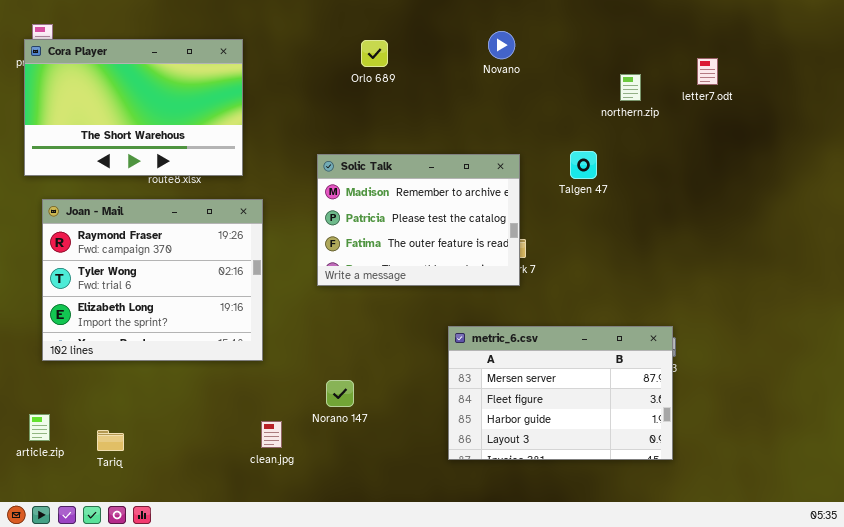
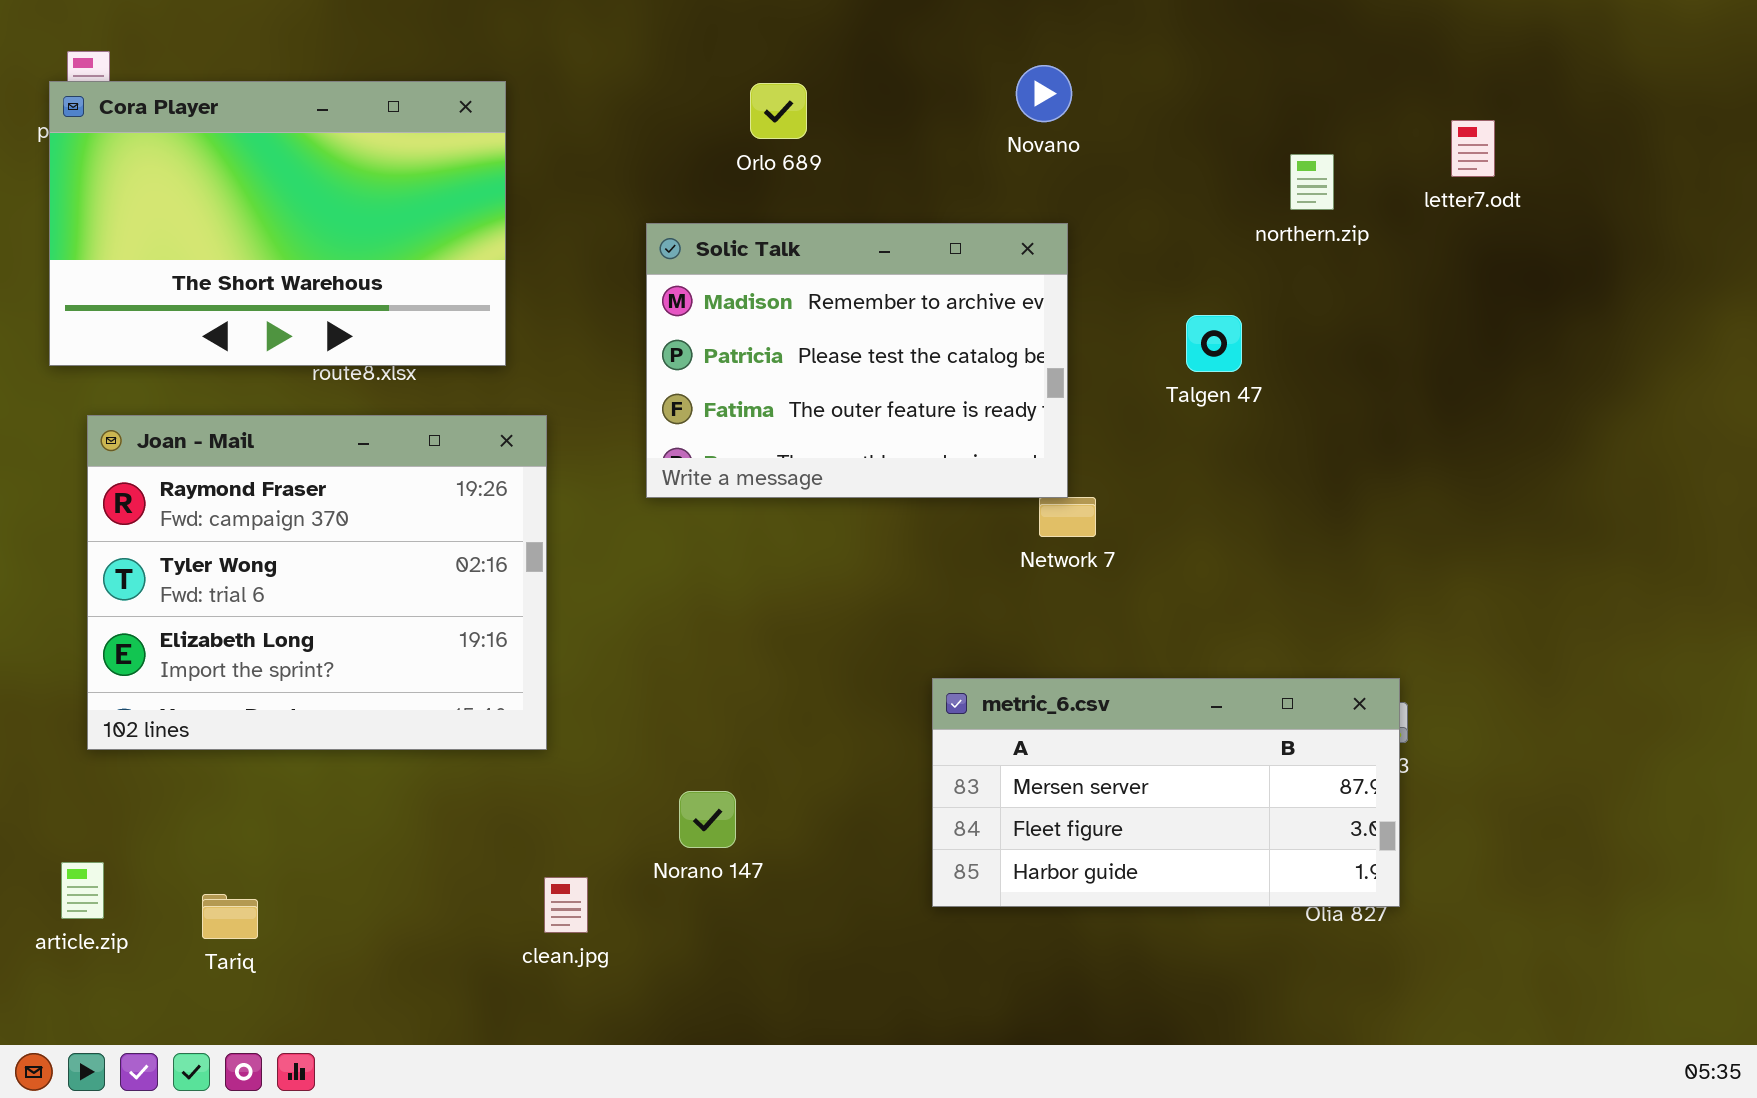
Solic Talk: [317,154,520,286] -> [646,223,1068,498], moved
metric_6.csv: [448,326,673,460] -> [932,678,1400,907], resized

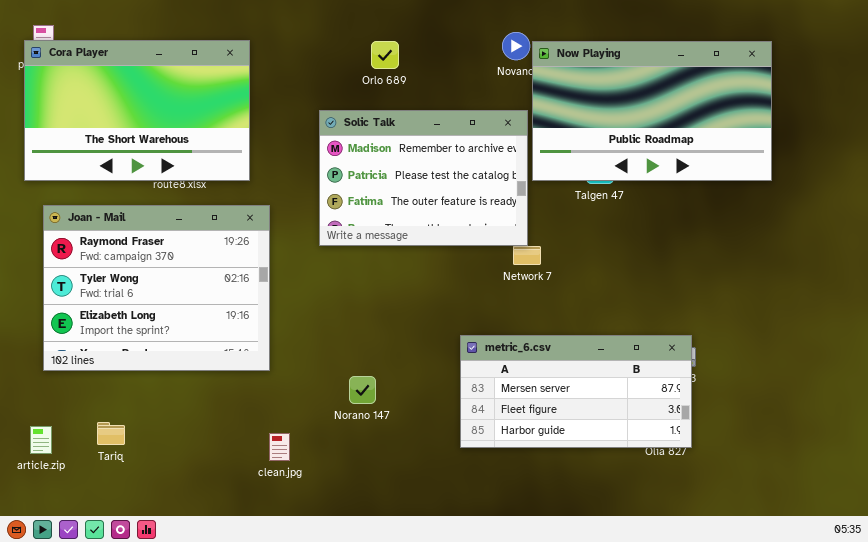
Now Playing: none -> [532,41,772,181], opened
Norano 147: [679,791,736,848] -> [349,376,376,404], moved
Tariq: [202,894,258,939] -> [97,422,125,445], moved

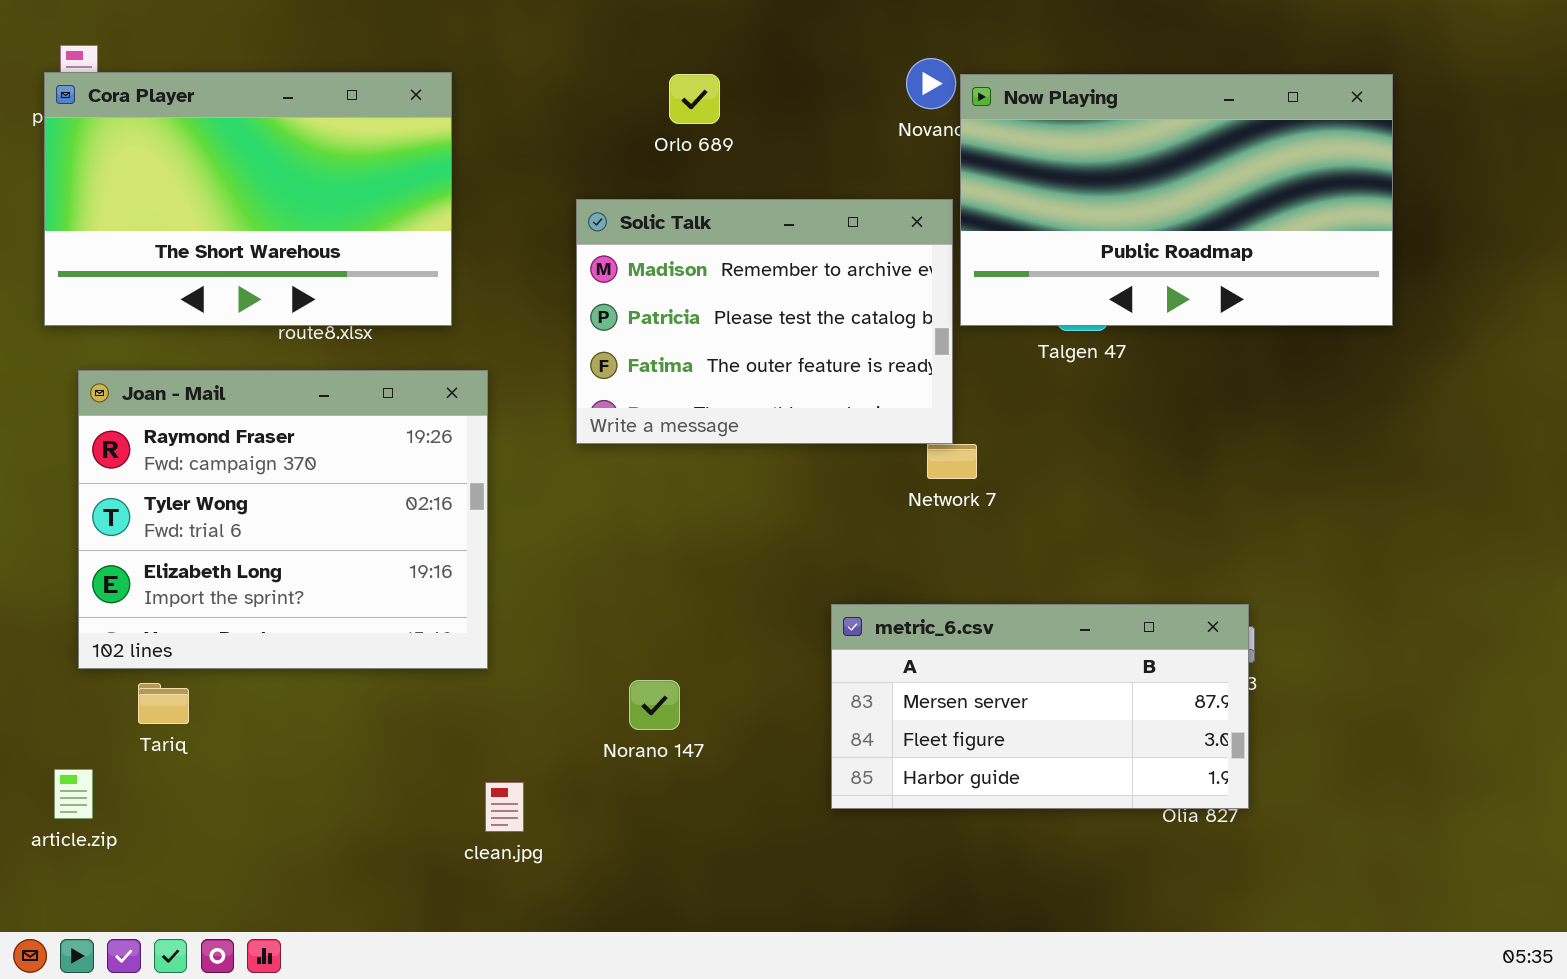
Tariq: [97,422,125,445] -> [138,683,189,724], moved

